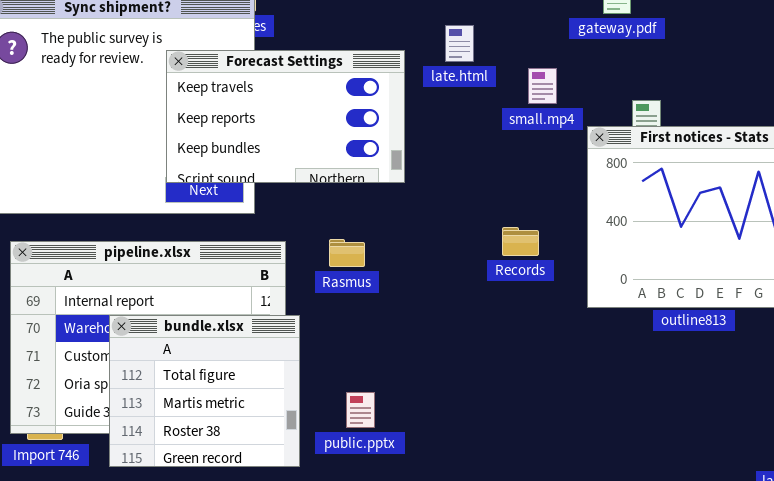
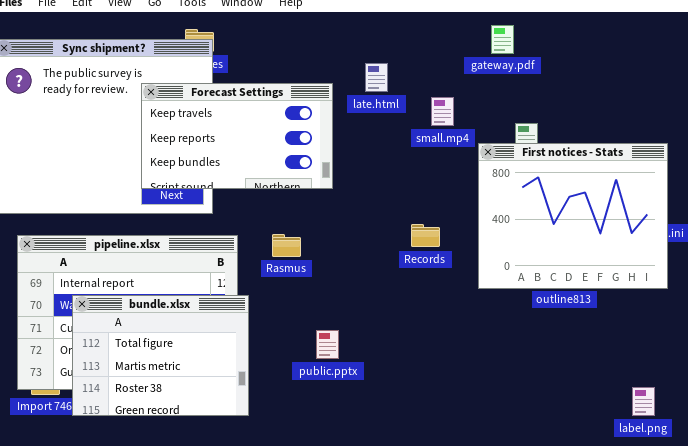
bundle.xlsx: [109,315,300,467] -> [72,295,249,416], resized
public.pptx: [346,392,375,428] -> [316,330,339,359], moved

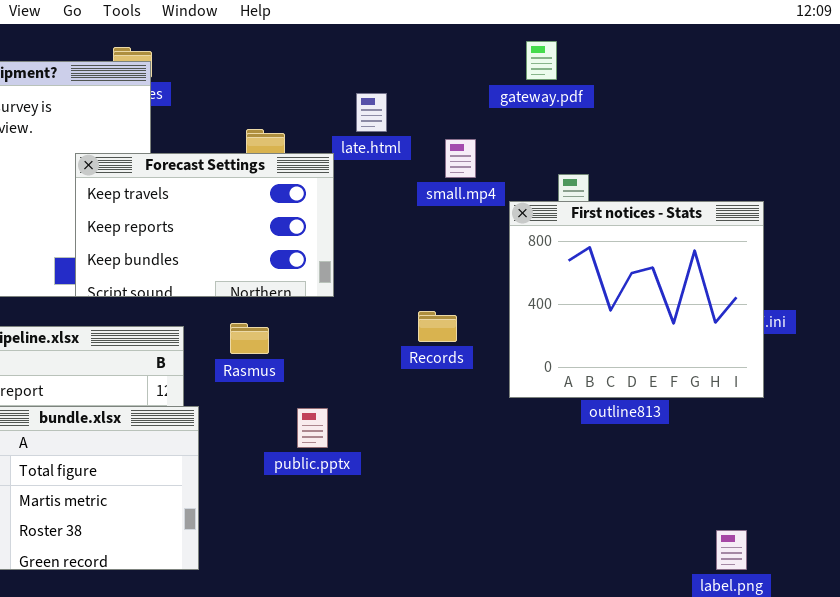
Forecast Settings: [141,83,333,189] -> [75,153,334,297], moved
public.pptx: [316,330,339,359] -> [297,408,328,448], moved

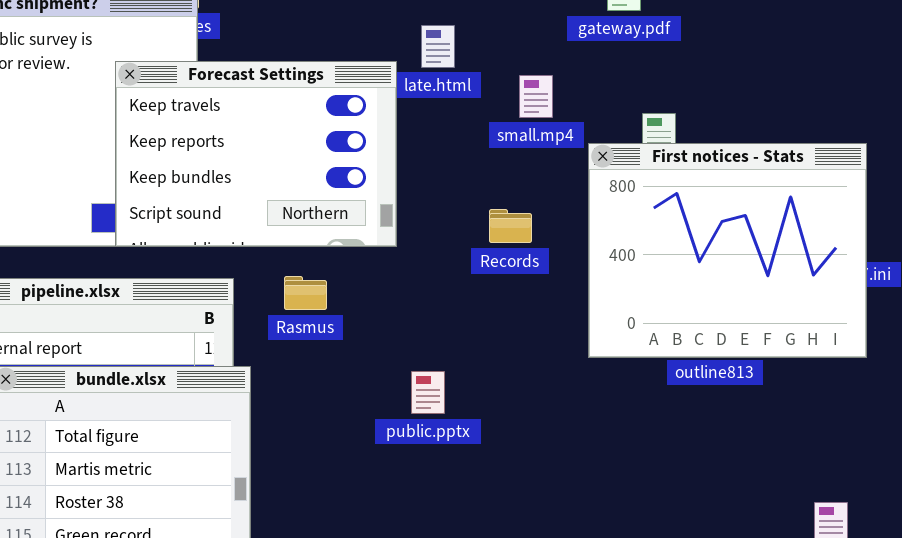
Forecast Settings: [75,153,334,297] -> [115,61,397,247], resized
Records: [418,311,457,342] -> [489,209,532,243], moved
public.pptx: [297,408,328,448] -> [411,371,445,414], moved

